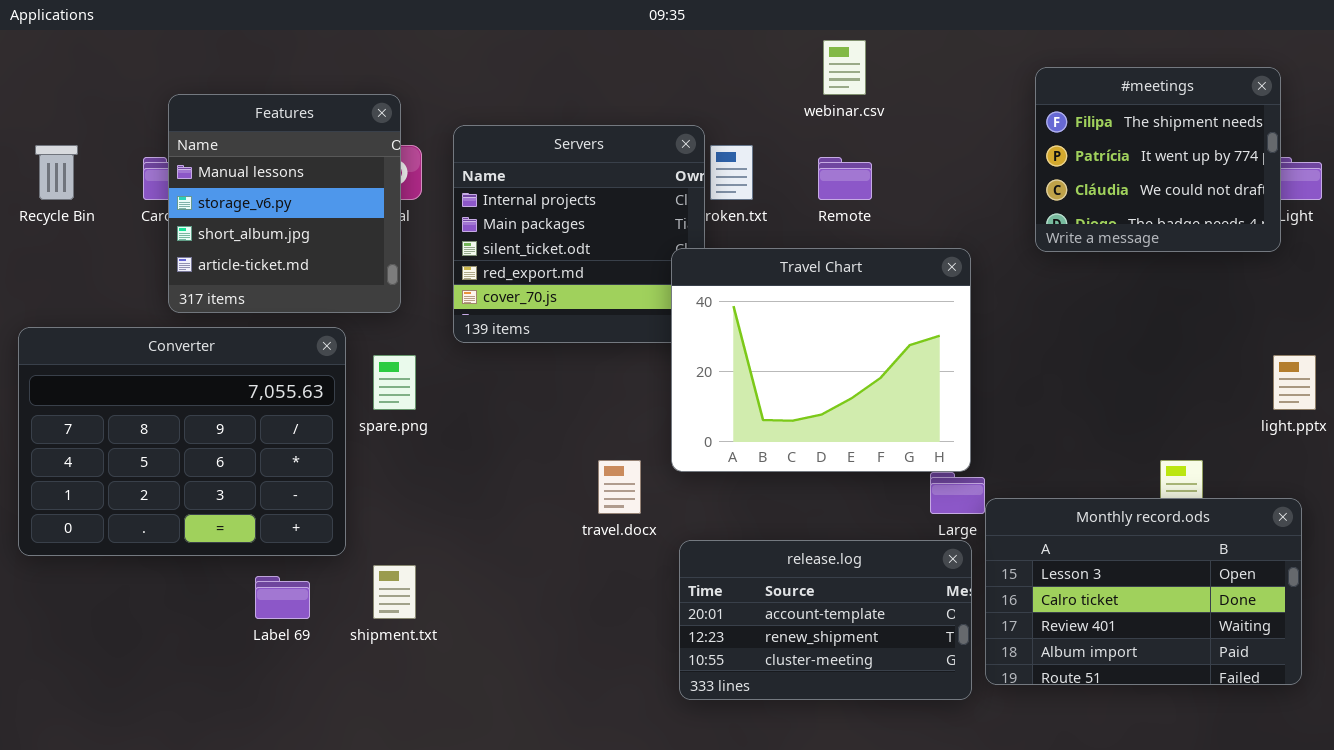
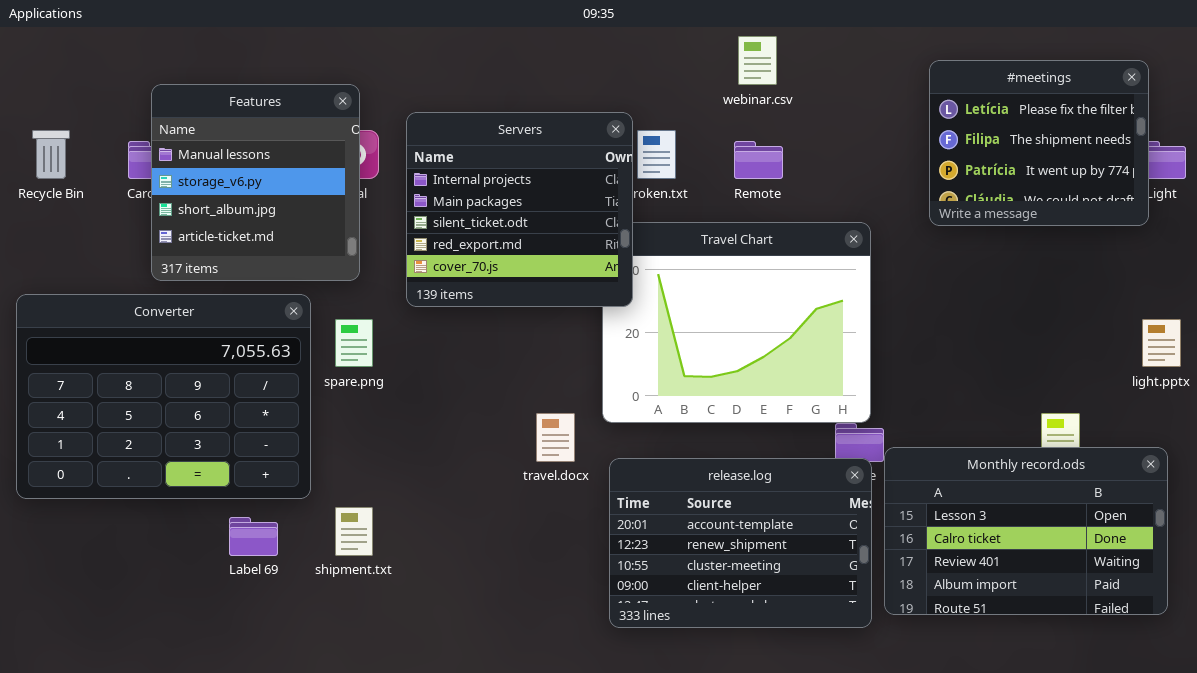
#meetings: [1035,67,1281,252] -> [929,60,1149,226], scrolled up 1 row
Servers: [453,125,705,343] -> [406,112,633,307], raised
release.log: [679,540,972,700] -> [609,458,872,628], resized

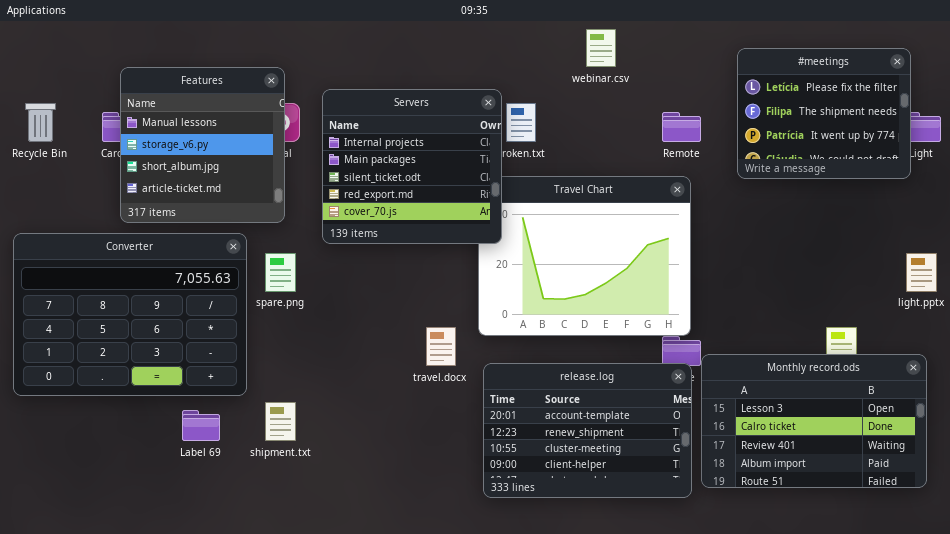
Remote: [734,141,783,179] -> [662,112,701,142], moved

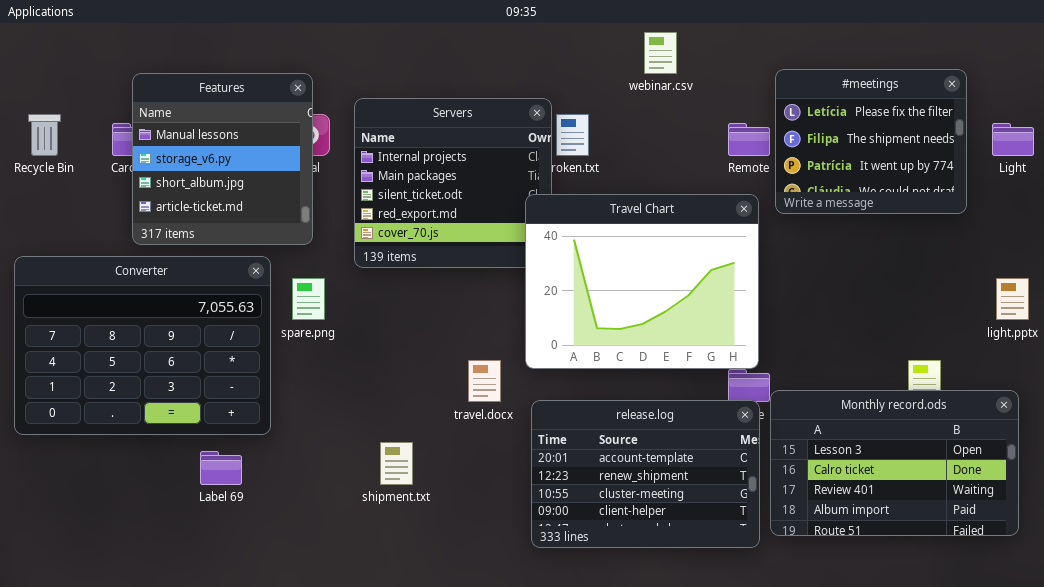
#meetings: [737,48,911,179] -> [775,69,967,214], moved
Travel Chart: [478,176,691,336] -> [525,194,759,369], raised
shipment.txt: [265,402,296,441] -> [380,442,413,485], moved

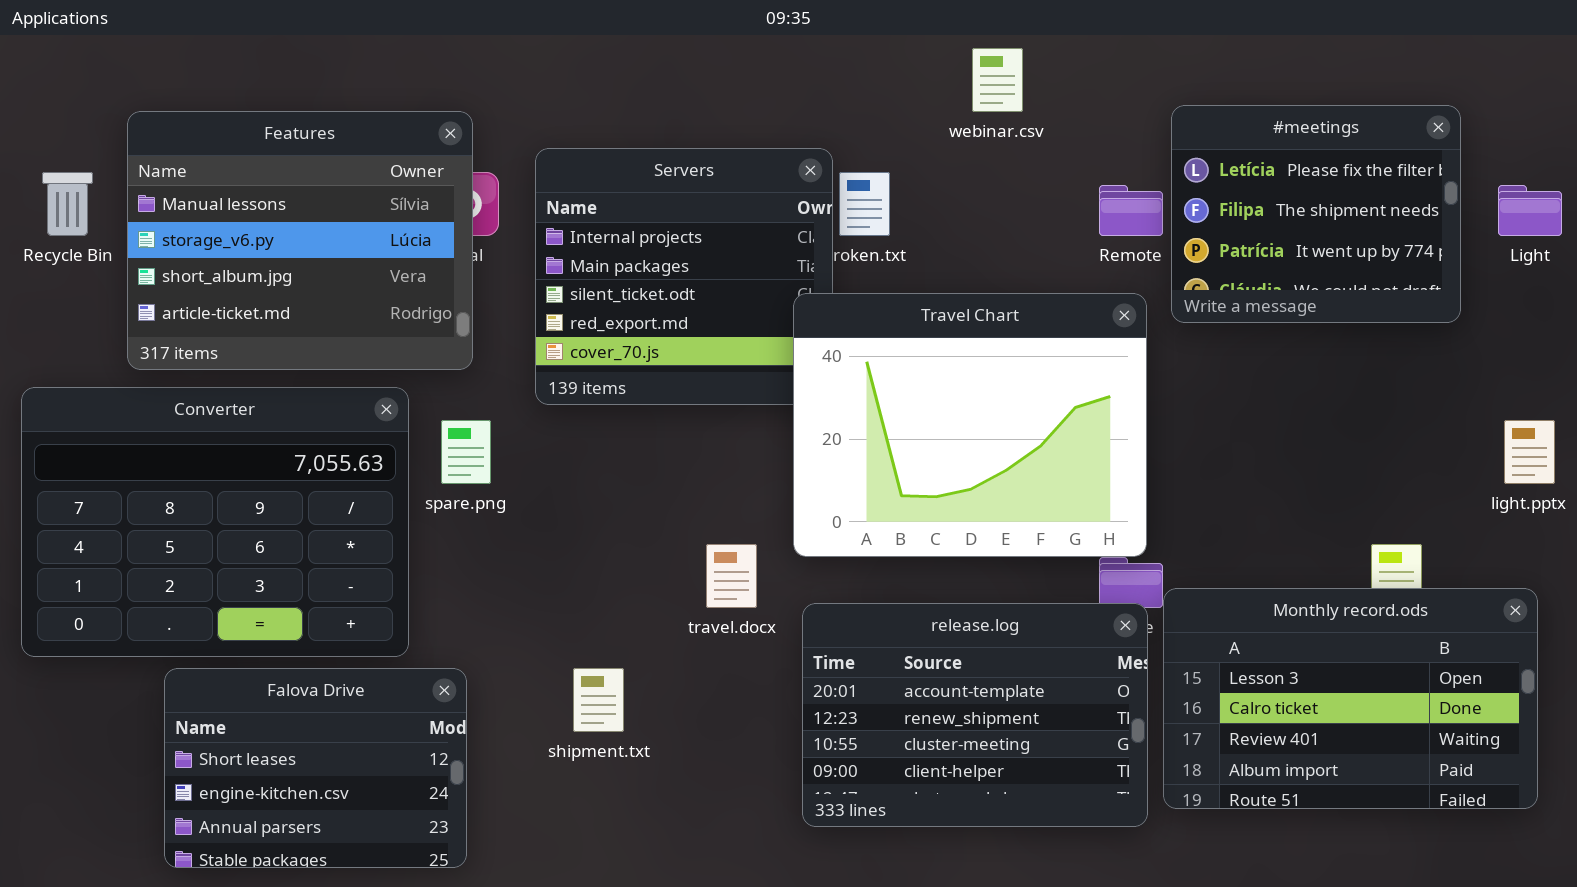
Features: [132,73,313,245] -> [127,111,473,370], resized
Falova Drive: none -> [164,668,467,868], opened

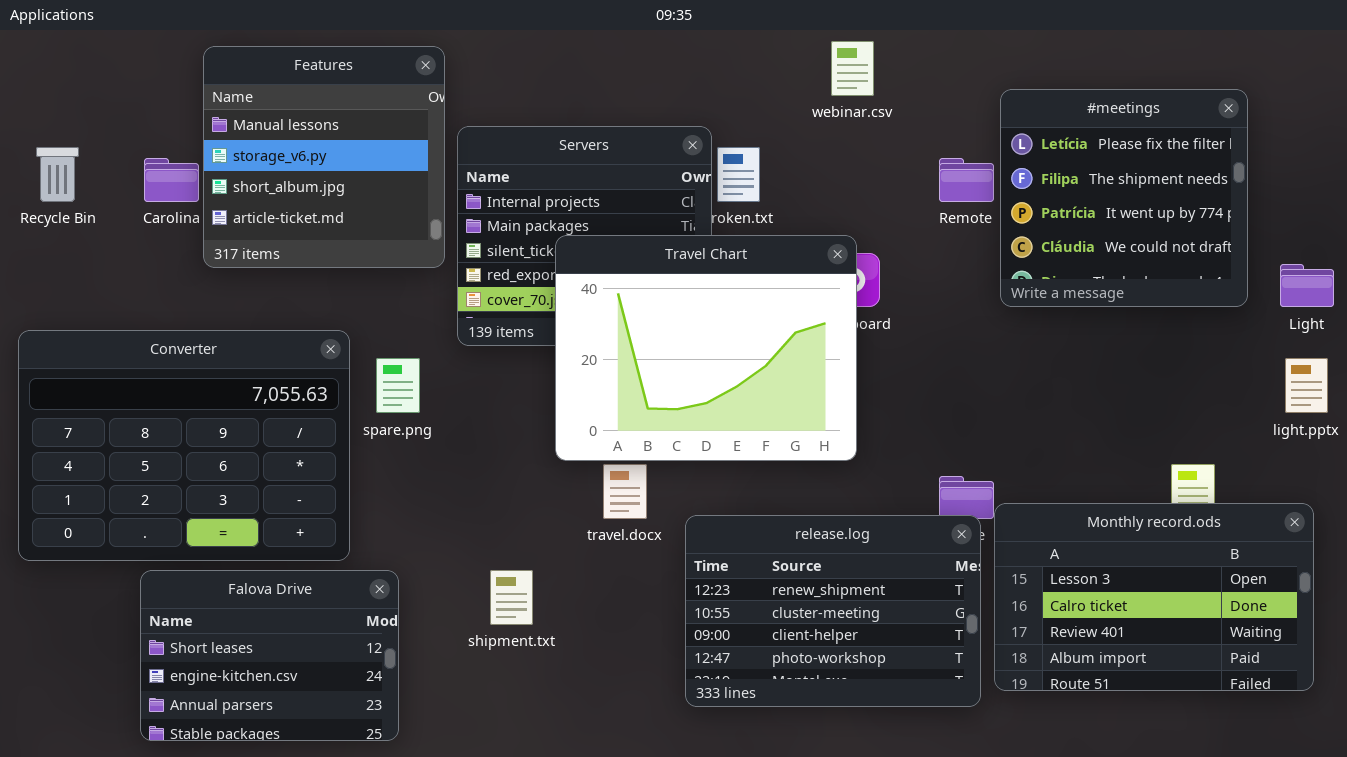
#meetings: [1171,105,1461,323] -> [1000,89,1248,307], resized
Features: [127,111,473,370] -> [203,46,445,268], moved, resized
Light: [1498,185,1562,236] -> [1280,264,1334,307], moved
Travel Chart: [793,293,1147,557] -> [555,235,857,461], moved
release.log: [802,603,1148,827] -> [685,515,981,707], scrolled down 1 row

